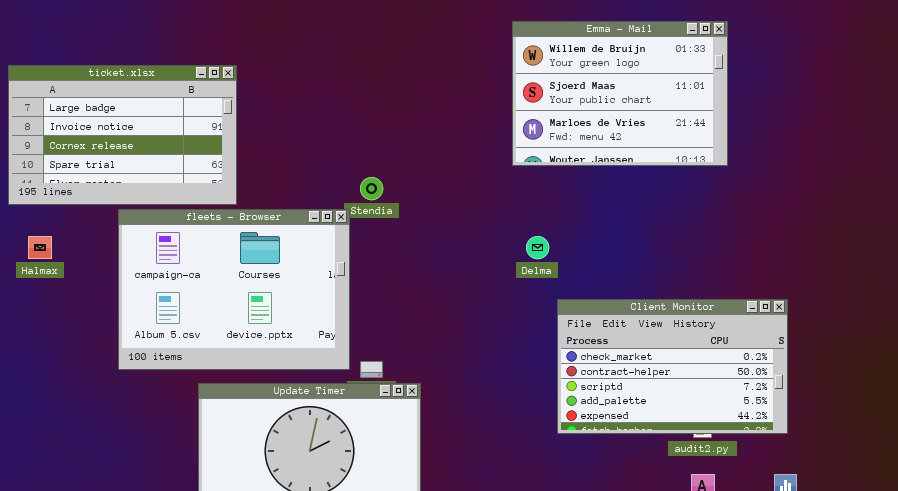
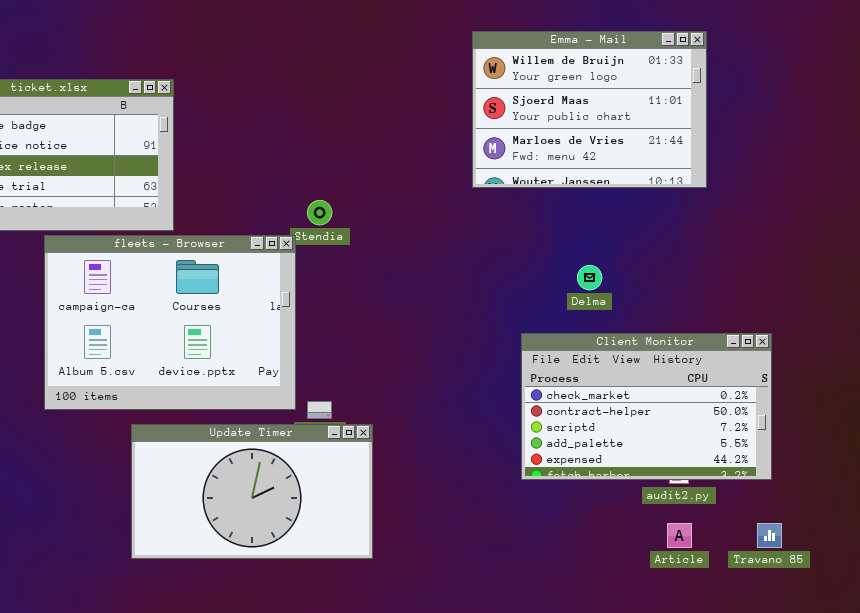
Delma: [526,236,549,259] -> [577,265,602,290], moved

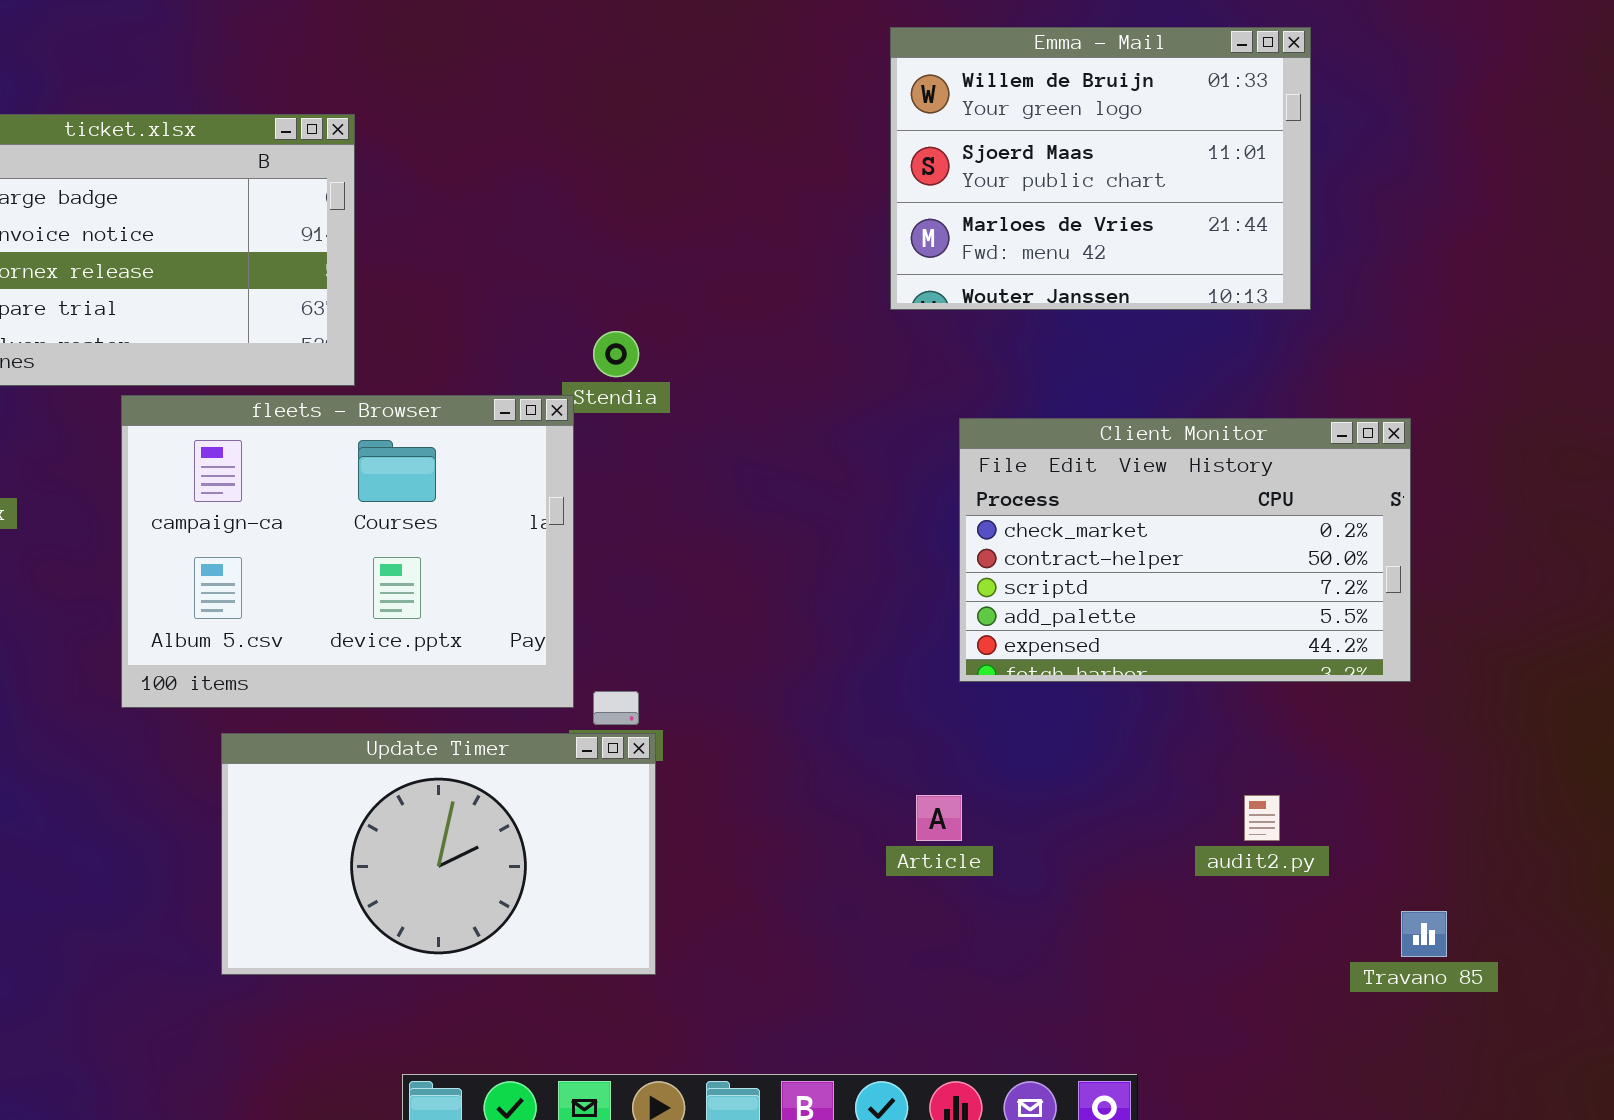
Client Monitor: [521,333,772,480] -> [959,418,1411,682], moved
Update Timer: [131,424,373,559] -> [221,733,656,975], moved
Article: [667,523,692,548] -> [916,795,962,841], moved

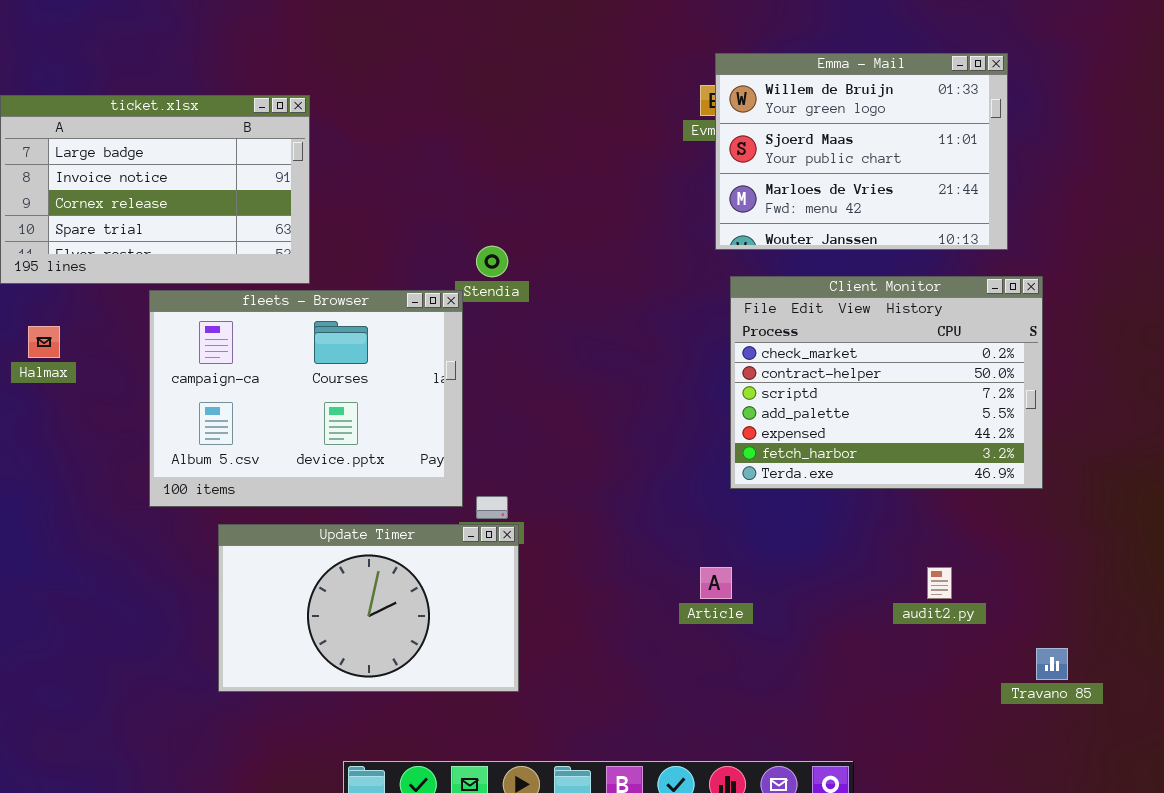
Emma - Mail: [890,27,1311,310] -> [715,53,1008,250], moved
Client Monitor: [959,418,1411,682] -> [730,276,1043,489], resized

